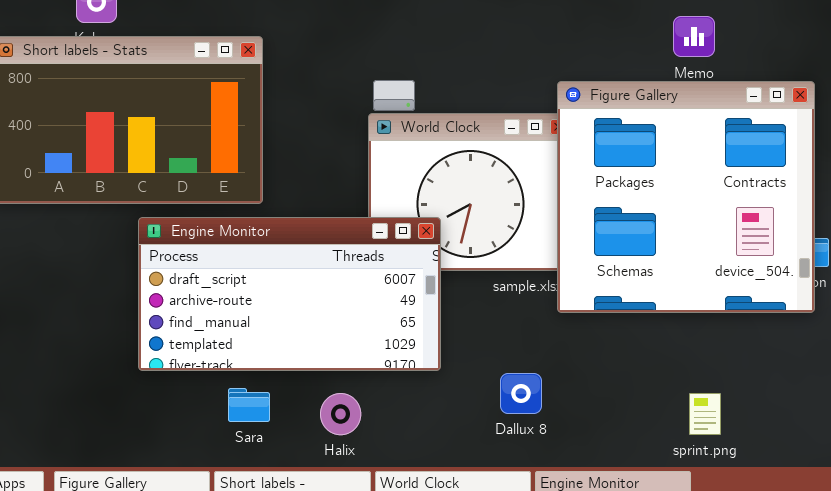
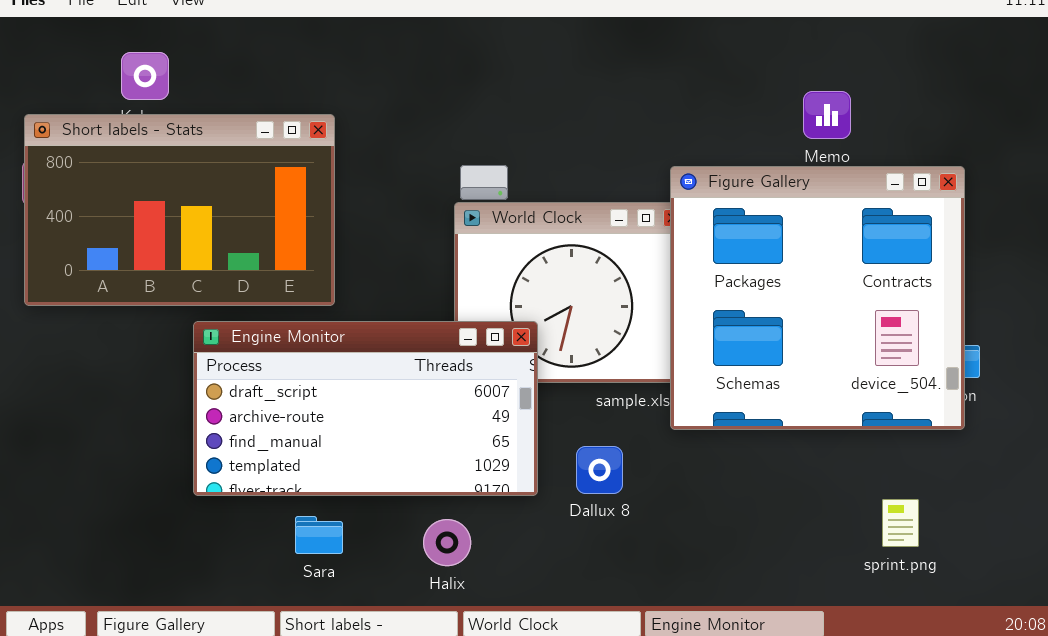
Dallux 8: [500,373,542,414] -> [576,446,623,494], moved
Halix: [320,393,361,435] -> [423,519,471,566], moved
sprint.png: [689,393,721,435] -> [882,499,919,547], moved

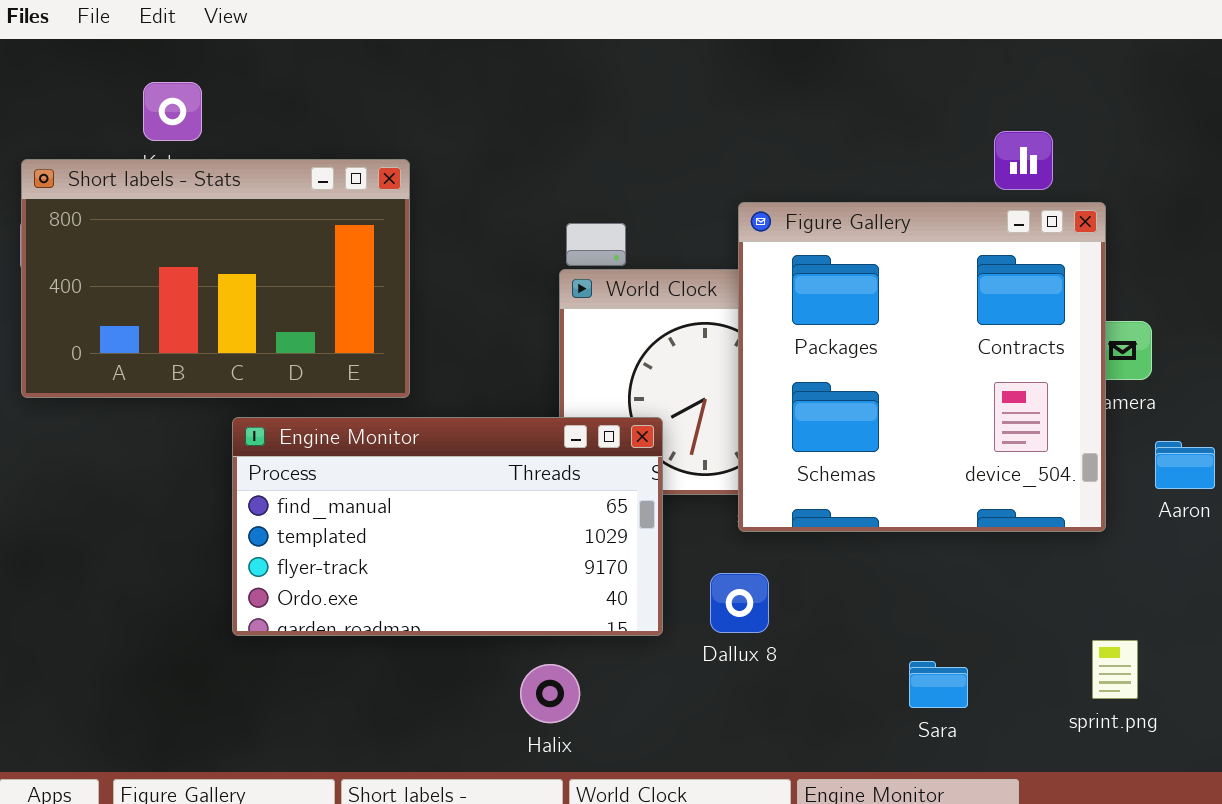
Figure Gallery: [670,166,965,430] -> [738,202,1106,532], moved
Engine Monitor: [193,321,538,496] -> [232,417,663,636], scrolled down 2 rows
Sara: [295,516,343,554] -> [909,661,968,708], moved

